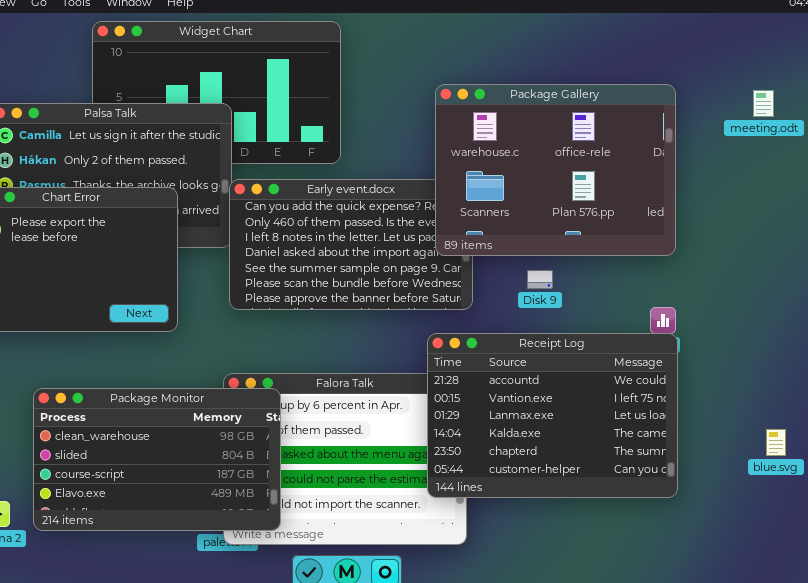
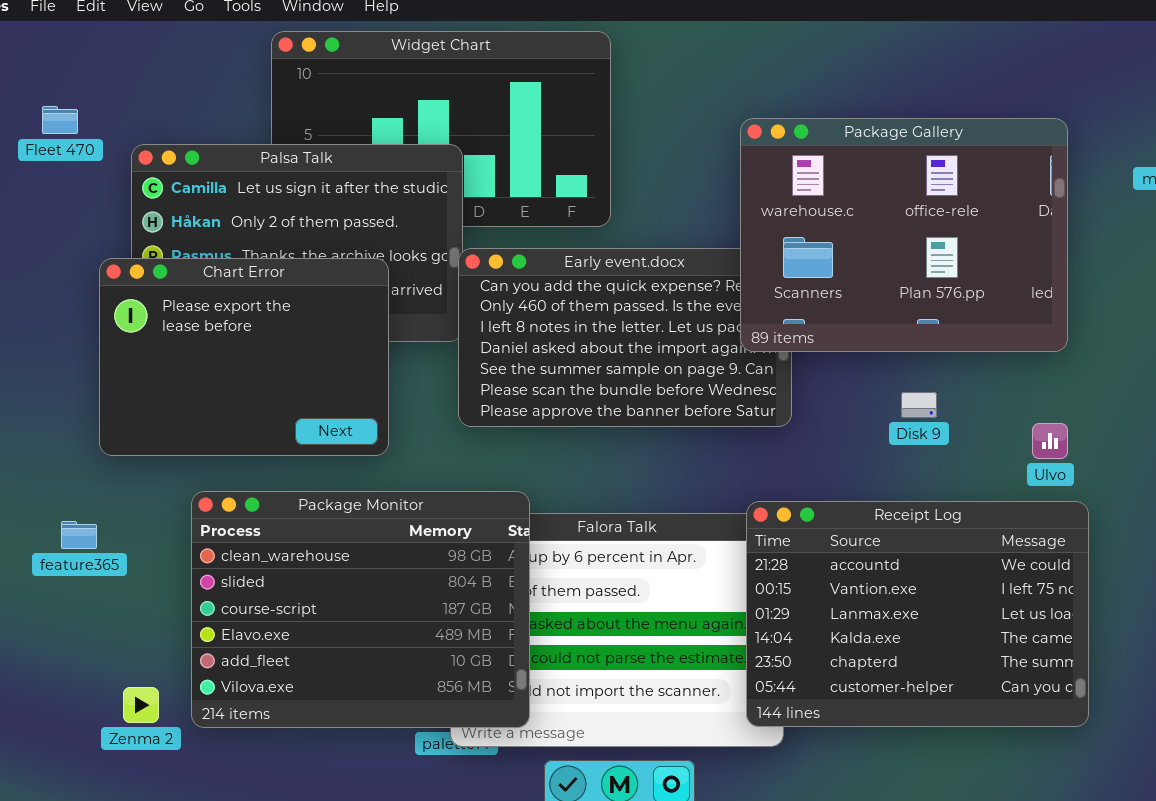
Disk 9: [527,270,553,289] -> [901,392,937,418], moved
Receipt Log: [427,333,678,498] -> [746,501,1089,727], moved
Package Monitor: [33,388,281,531] -> [191,491,530,728], resized

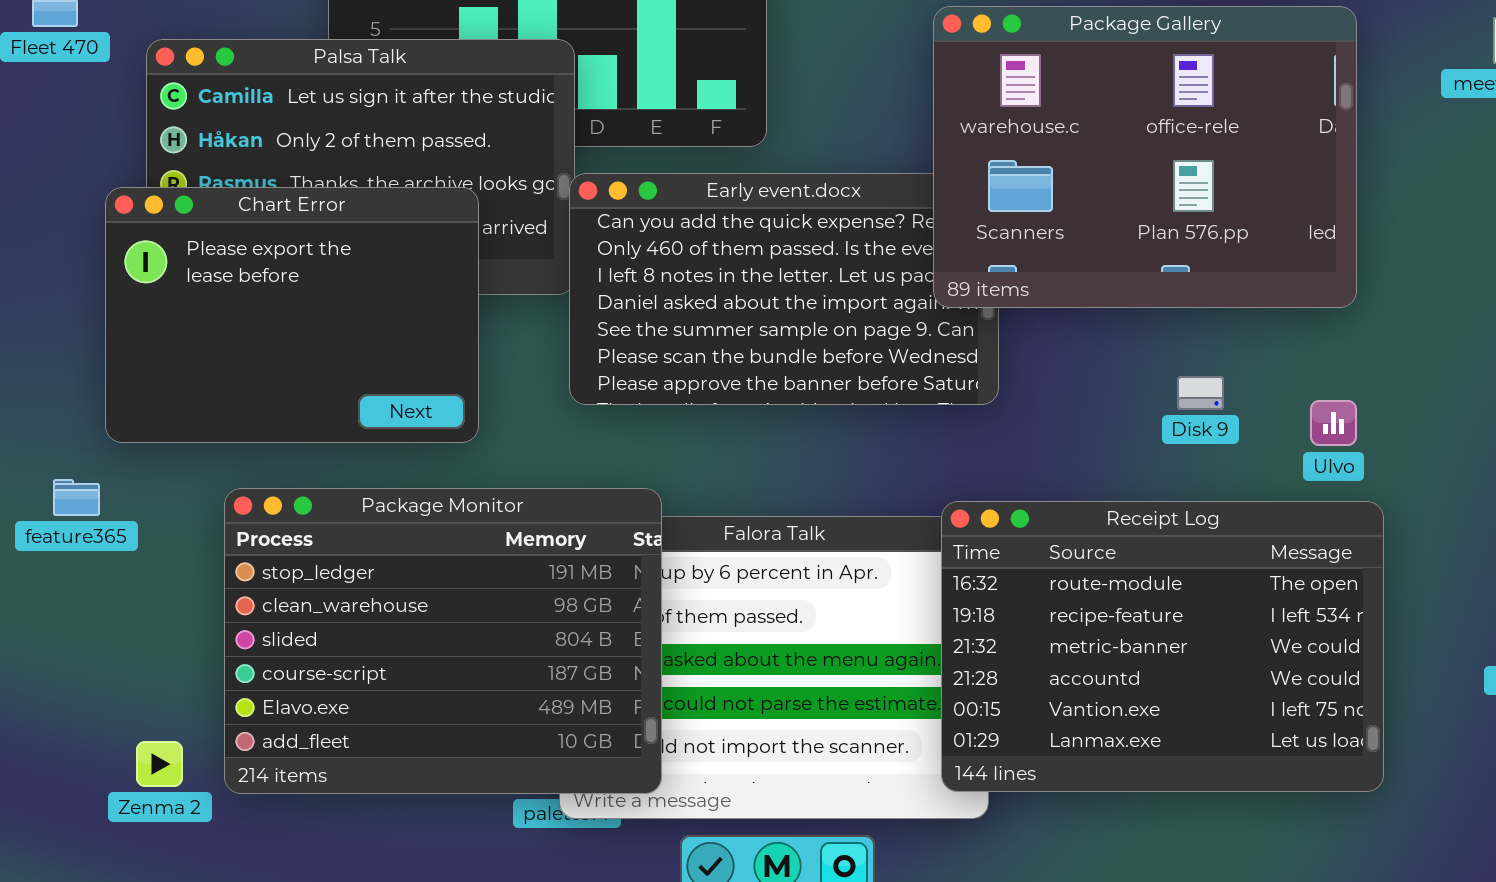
Disk 9: [901,392,937,418] -> [1177,376,1224,410], moved
Package Monitor: [191,491,530,728] -> [224,488,662,794], scrolled up 1 row
Receipt Log: [746,501,1089,727] -> [941,501,1384,792], scrolled up 3 rows
feature365: [61,521,97,549] -> [53,479,100,516], moved

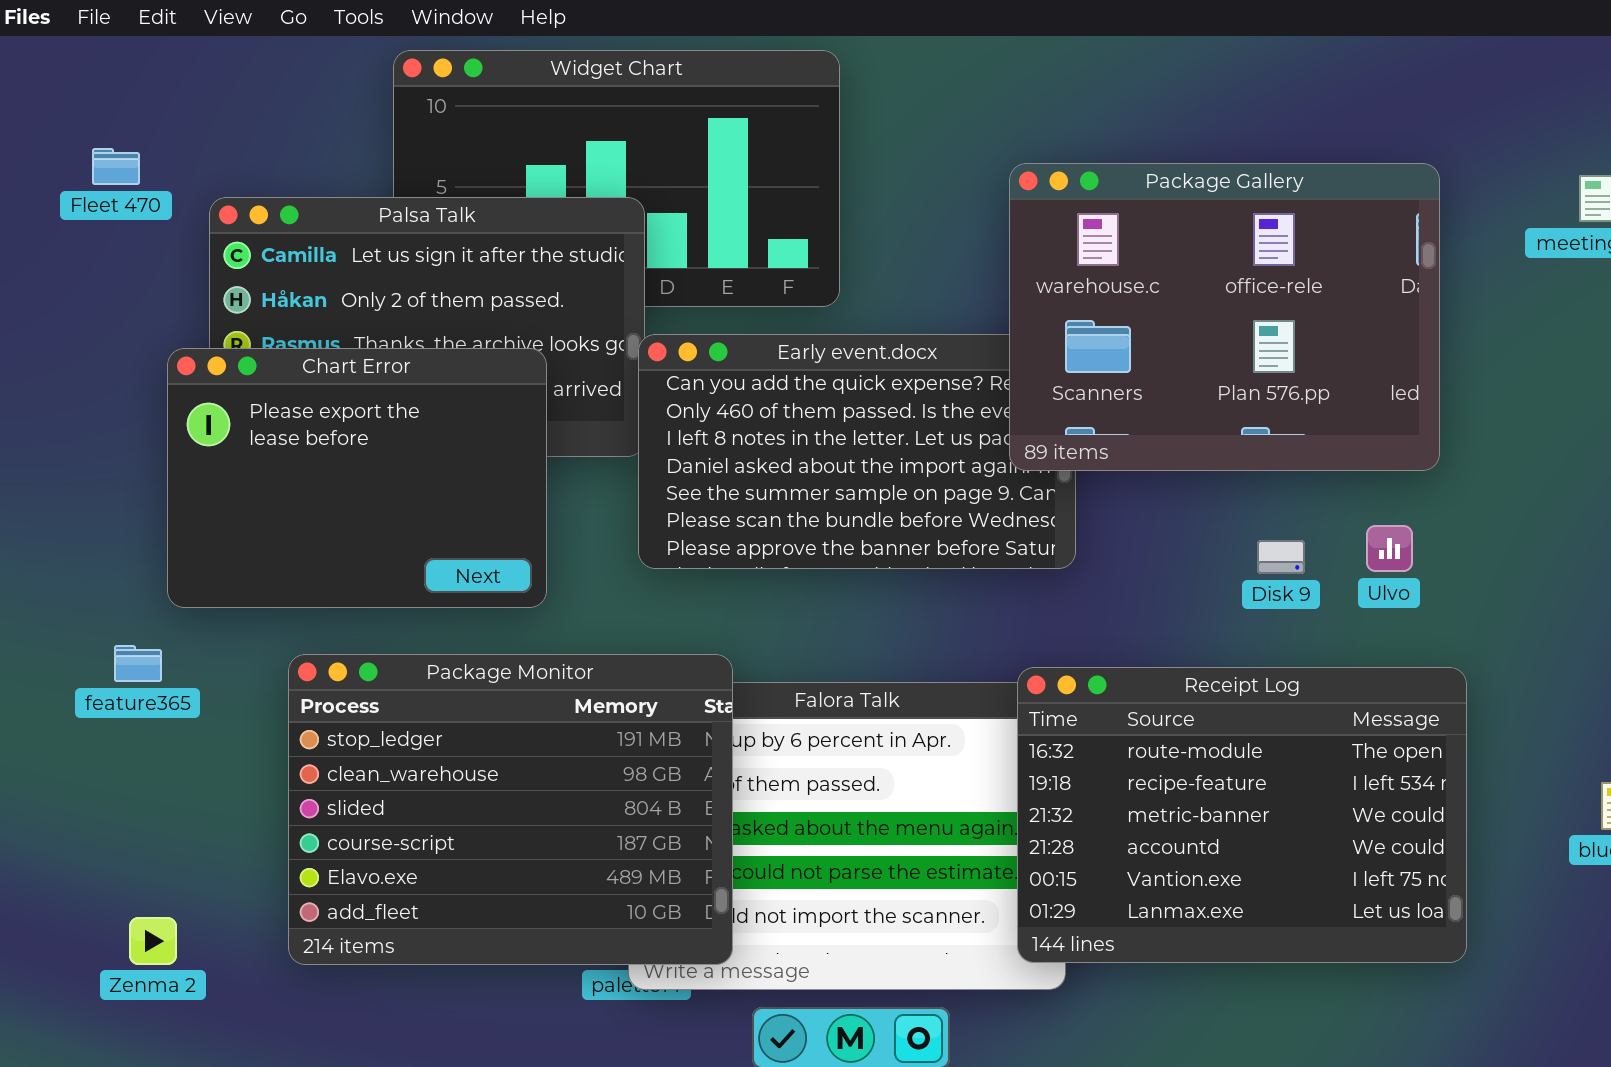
Ulvo: [1310,400,1357,446] -> [1366,525,1413,572], moved
Zenma 2: [136,741,183,787] -> [129,917,177,965], moved

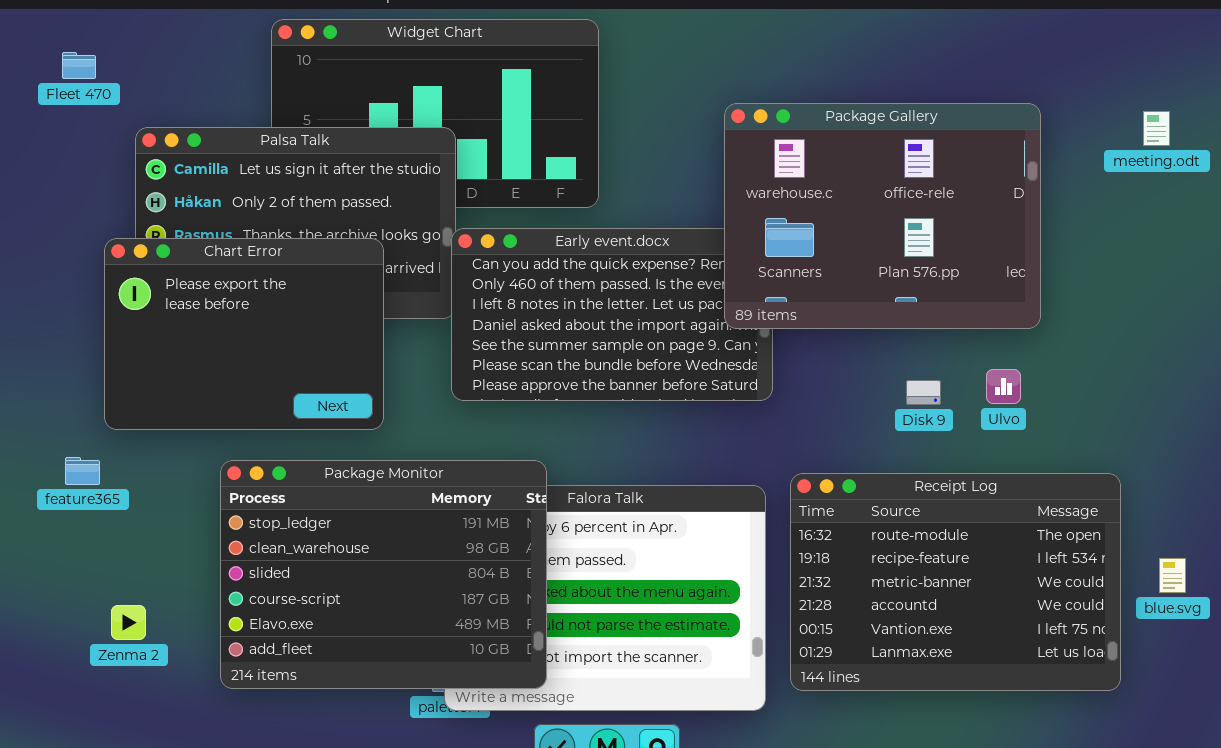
Fleet 470: [92,148,140,185] -> [62,52,96,79], moved
Package Monitor: [288,654,733,965] -> [220,460,547,689], moved
Receipt Log: [1017,667,1467,963] -> [790,473,1121,691], moved
Zenma 2: [129,917,177,965] -> [111,605,146,640], moved

